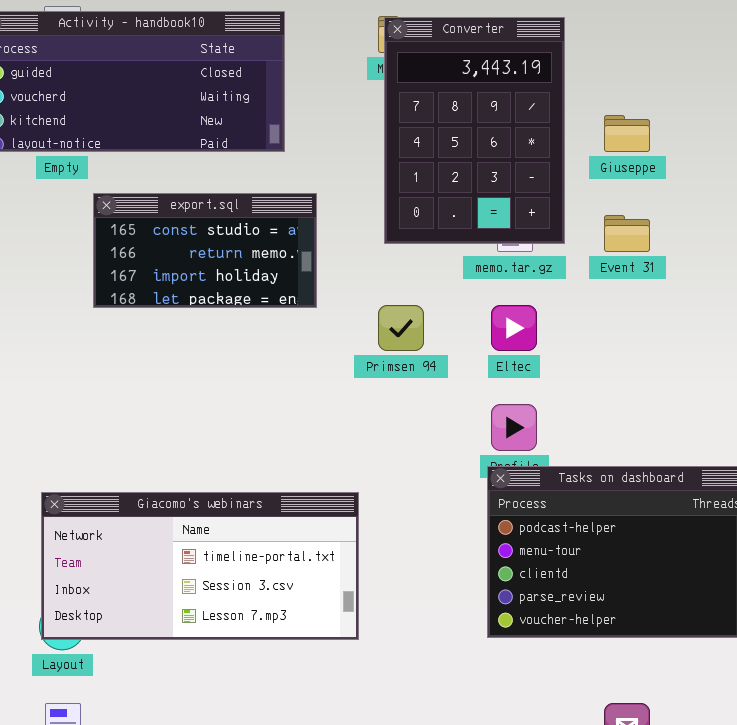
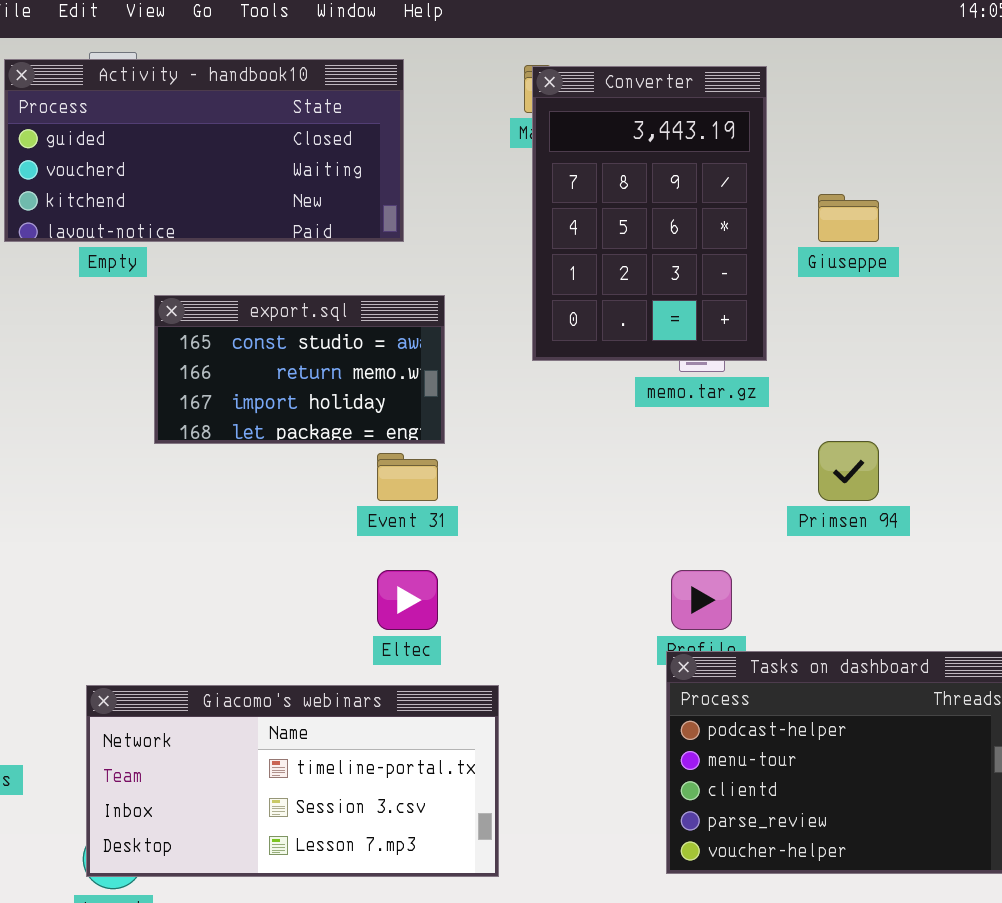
Event 31: [604,215,650,252] -> [377,453,438,501], moved
Primsen 94: [378,305,424,351] -> [818,441,879,501], moved
Eltec: [491,305,537,351] -> [377,570,438,630], moved

